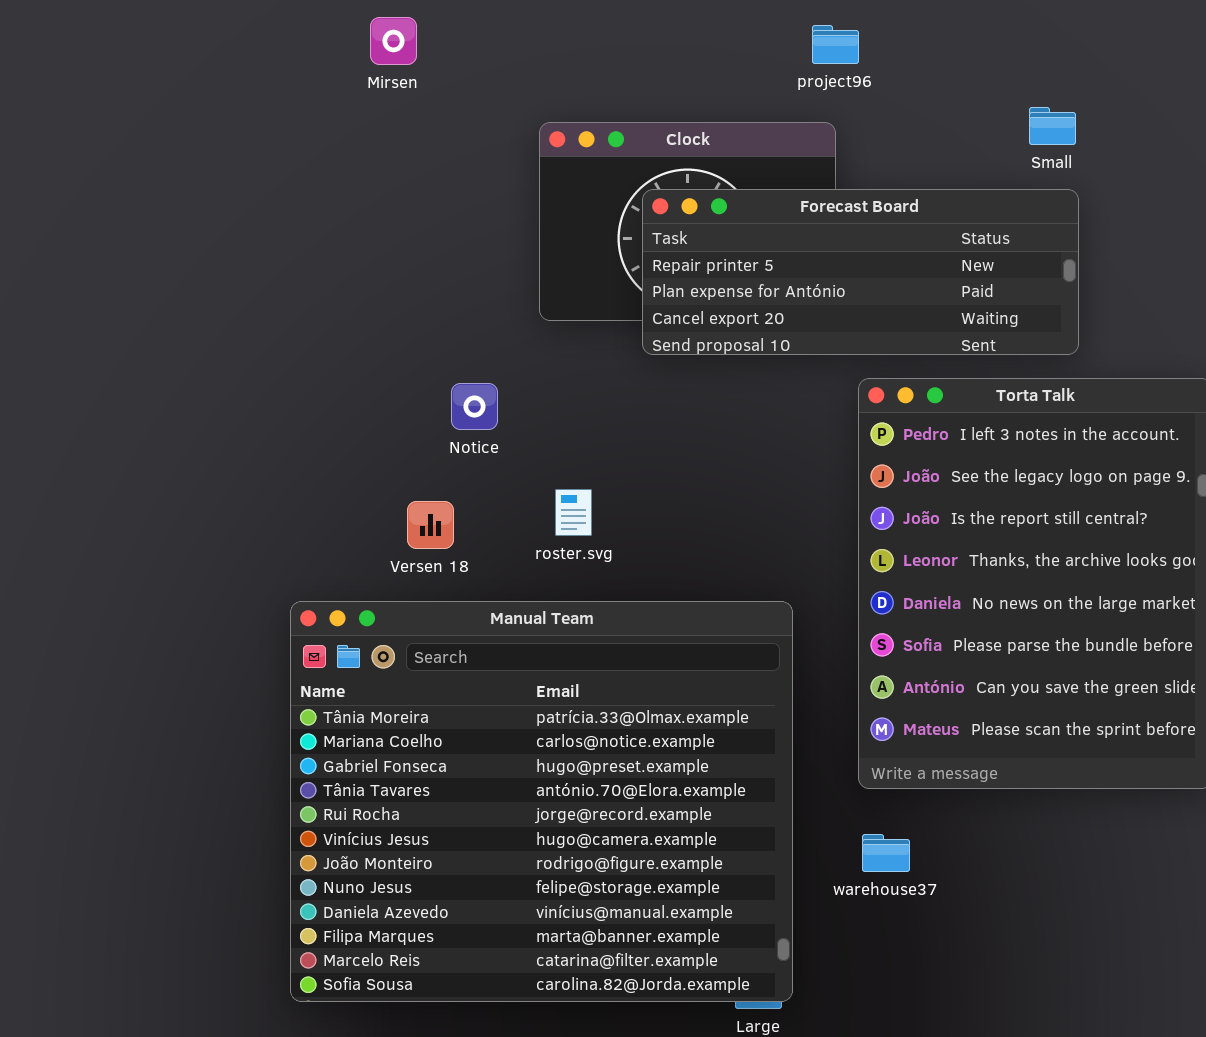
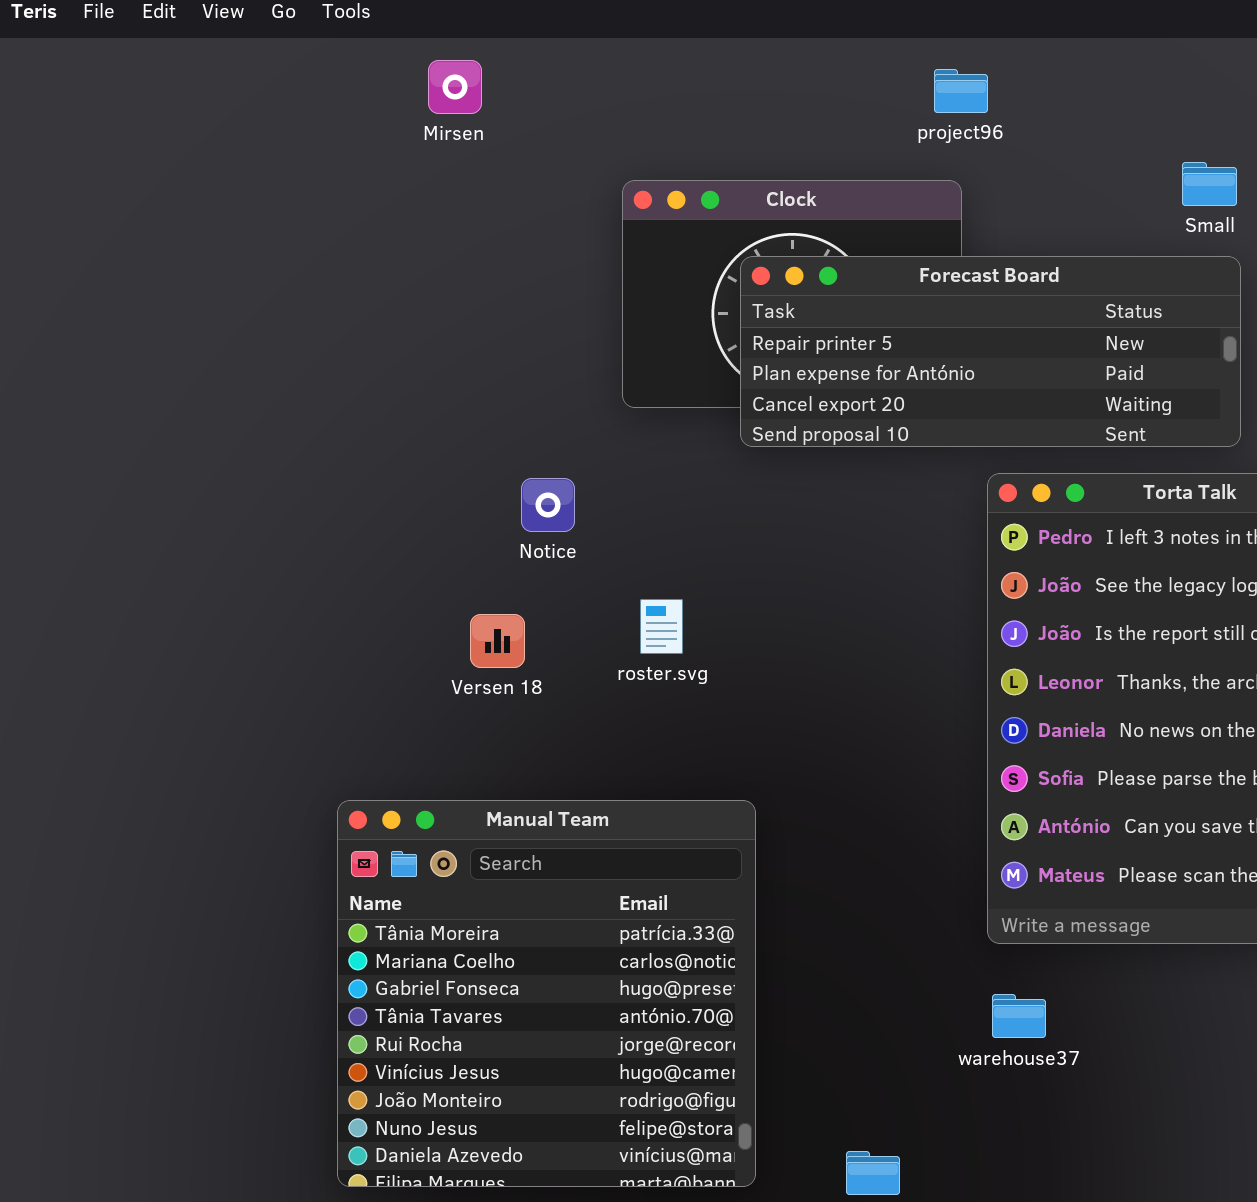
Manual Team: [290,601,793,1002] -> [337,800,756,1187], resized

